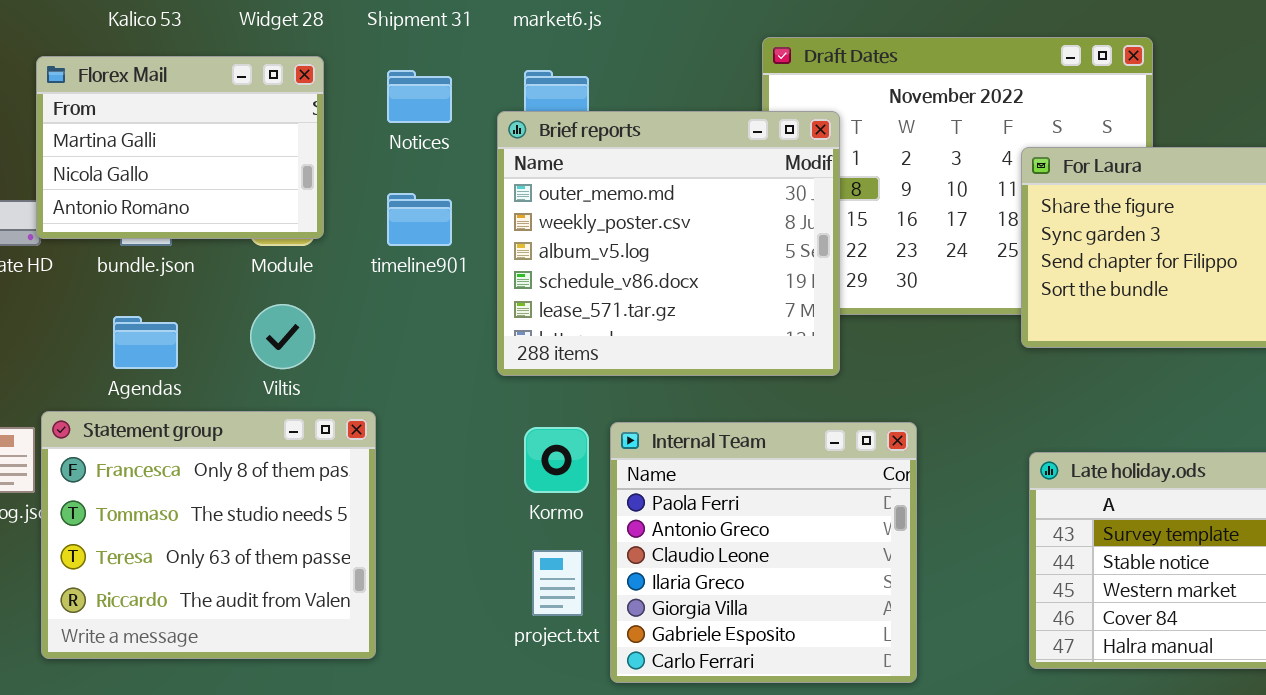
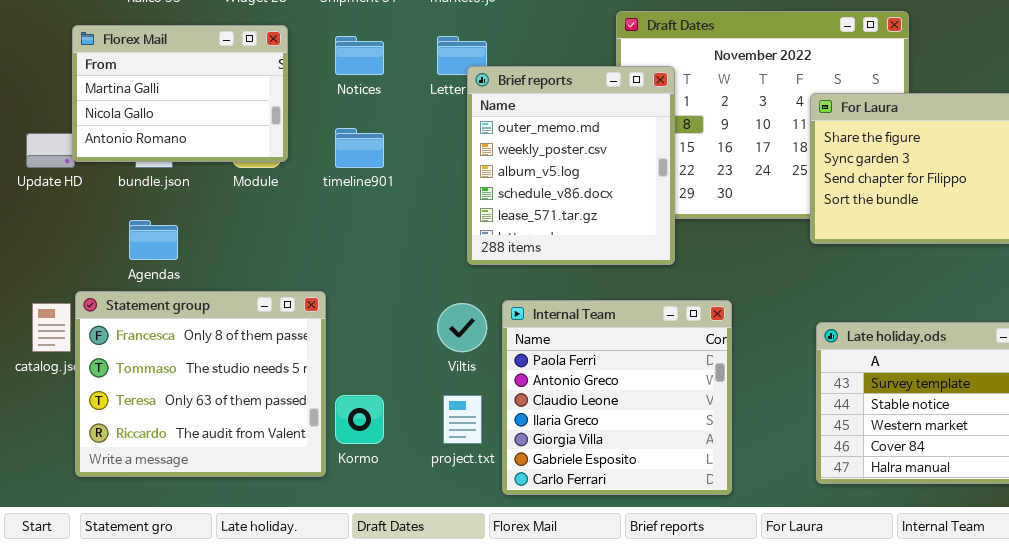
Brief reports: [497,111,840,376] -> [467,66,675,265], resized
Viltis: [250,304,315,369] -> [437,303,487,352], moved
Kormo: [524,427,589,493] -> [335,395,384,444], moved

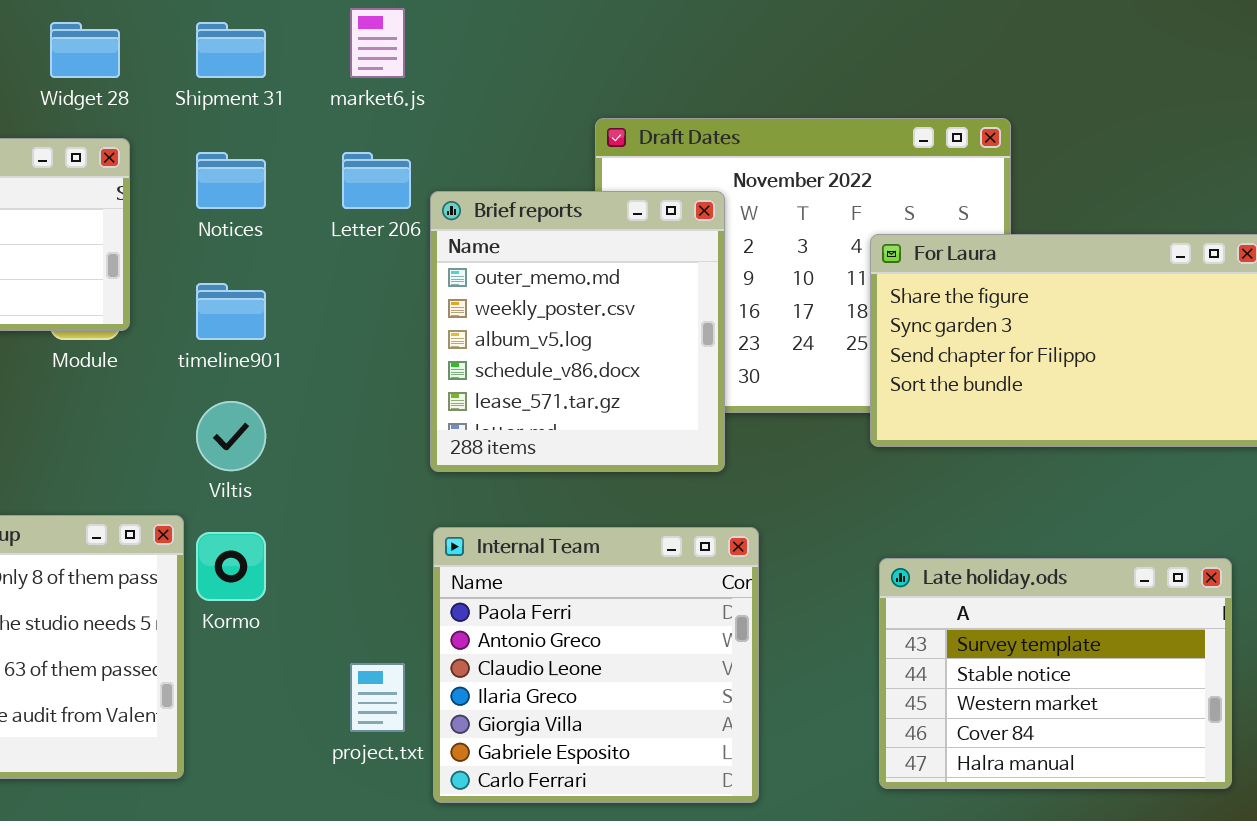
Brief reports: [467,66,675,265] -> [430,191,725,472], moved
Viltis: [437,303,487,352] -> [196,401,266,471], moved
Kormo: [335,395,384,444] -> [196,532,266,601], moved

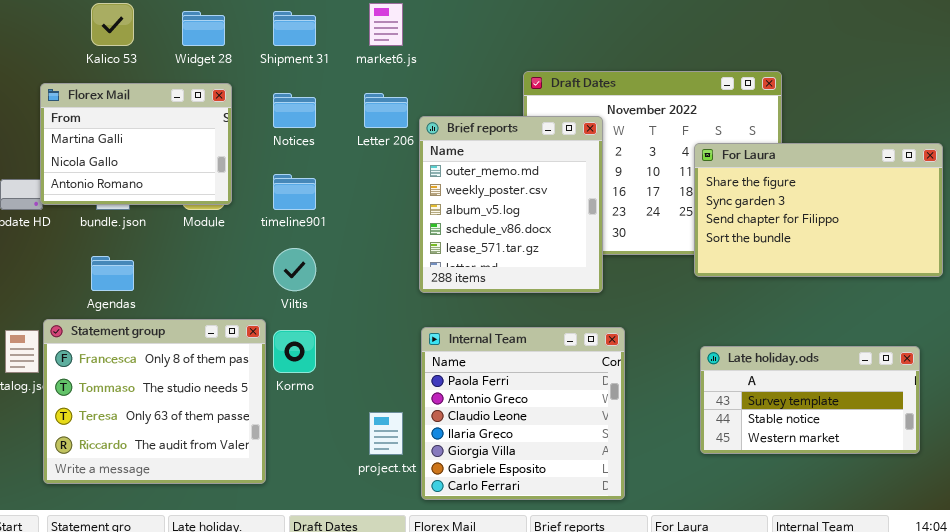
Late holiday.ods: [879,558,1232,789] -> [700,346,920,454], resized

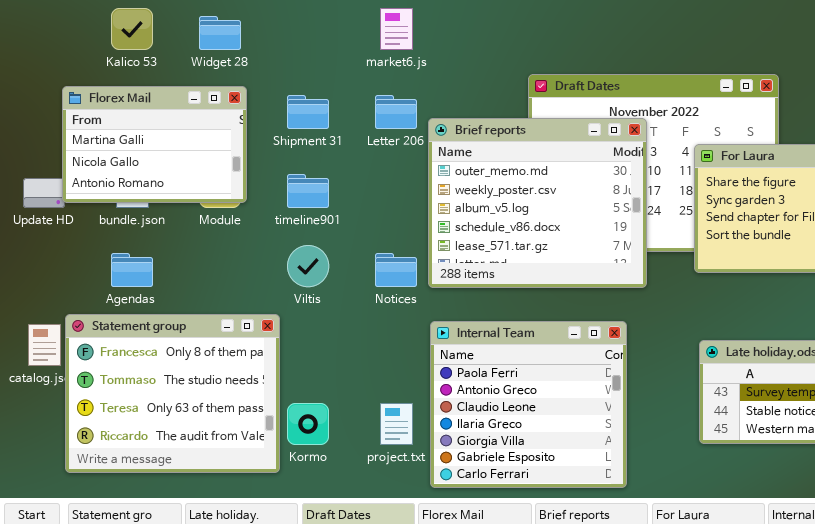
Shipment 31: [273,11,316,46] -> [287,95,329,129], moved
Notices: [273,93,316,128] -> [375,253,417,287], moved
Brief reports: [419,116,603,293] -> [428,118,647,288], resized
Kormo: [273,330,316,373] -> [287,403,329,445], moved

